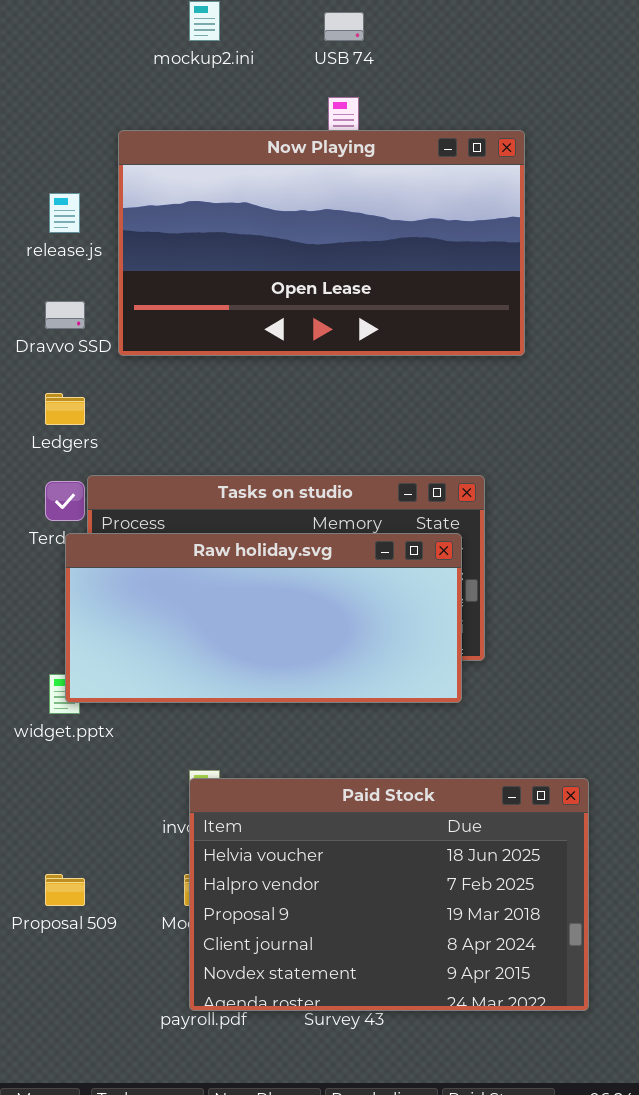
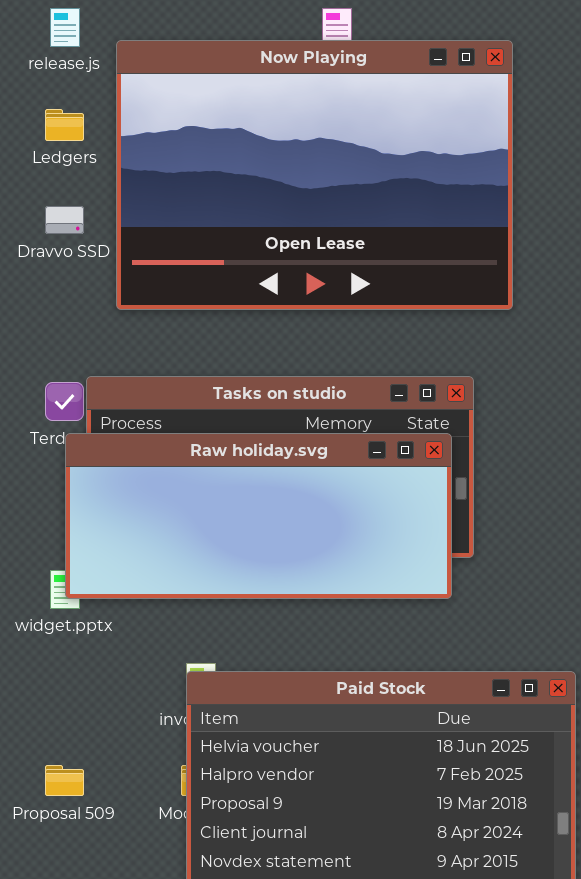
Now Playing: [118,130,525,356] -> [116,40,513,310], resized
release.js: [49,193,80,233] -> [50,8,80,47], moved
Ledgers: [45,393,85,425] -> [45,109,84,141], moved

